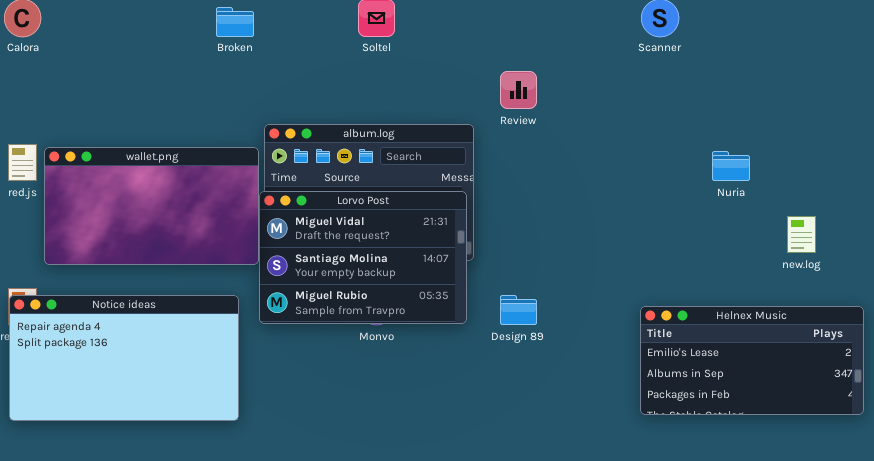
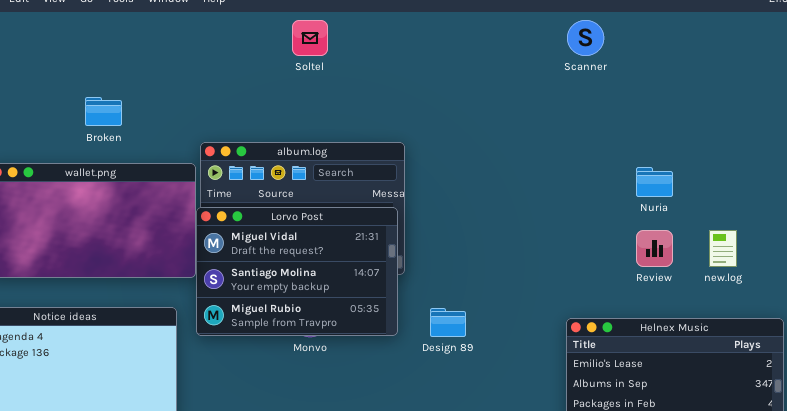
Broken: [216,7,254,37] -> [85,97,122,126], moved
Review: [500,71,537,109] -> [636,230,673,267], moved

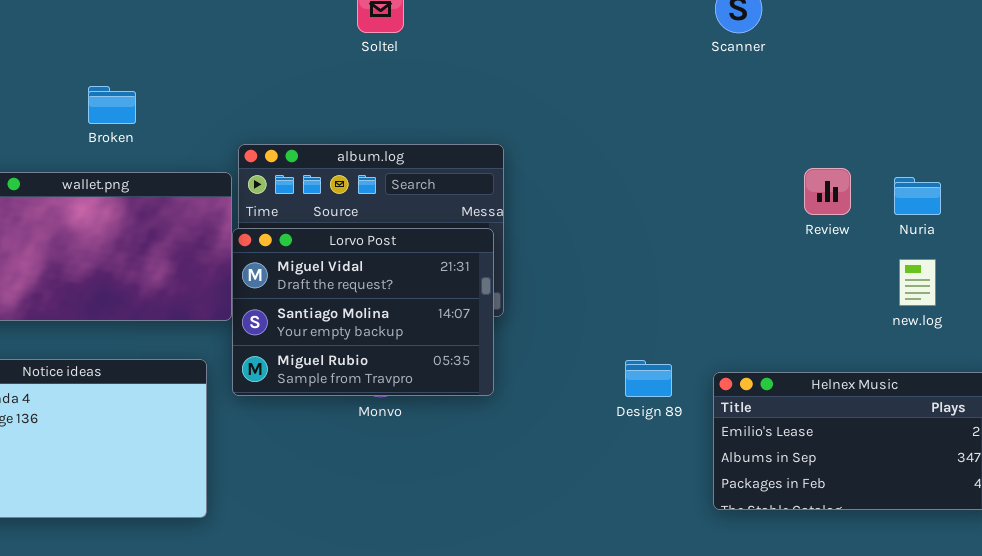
Nuria: [636,167,673,197] -> [894,177,941,215], moved
Review: [636,230,673,267] -> [804,168,851,215], moved
Design 89: [430,308,466,337] -> [625,360,672,397], moved

